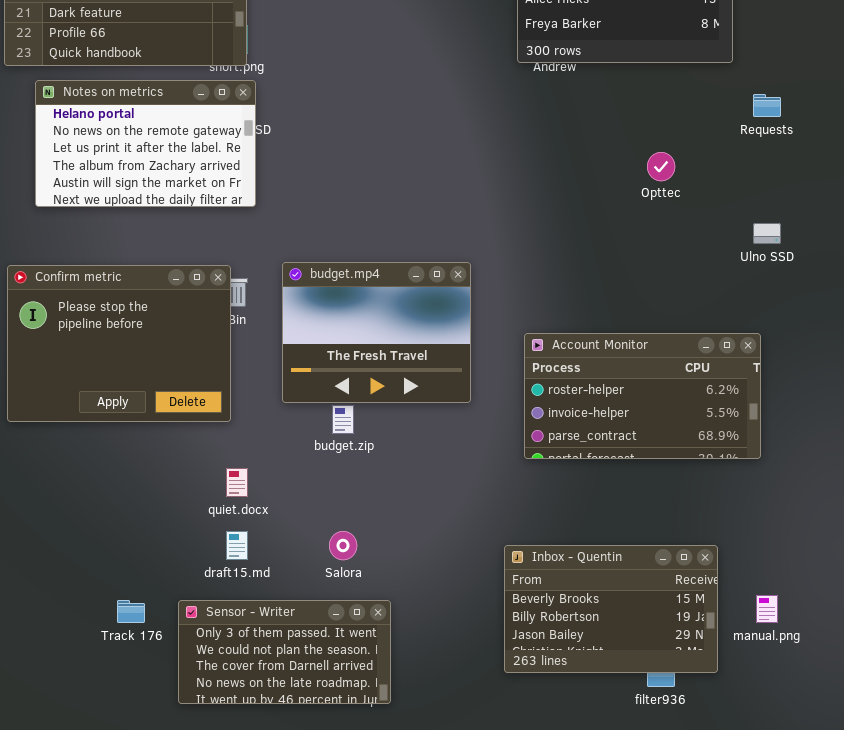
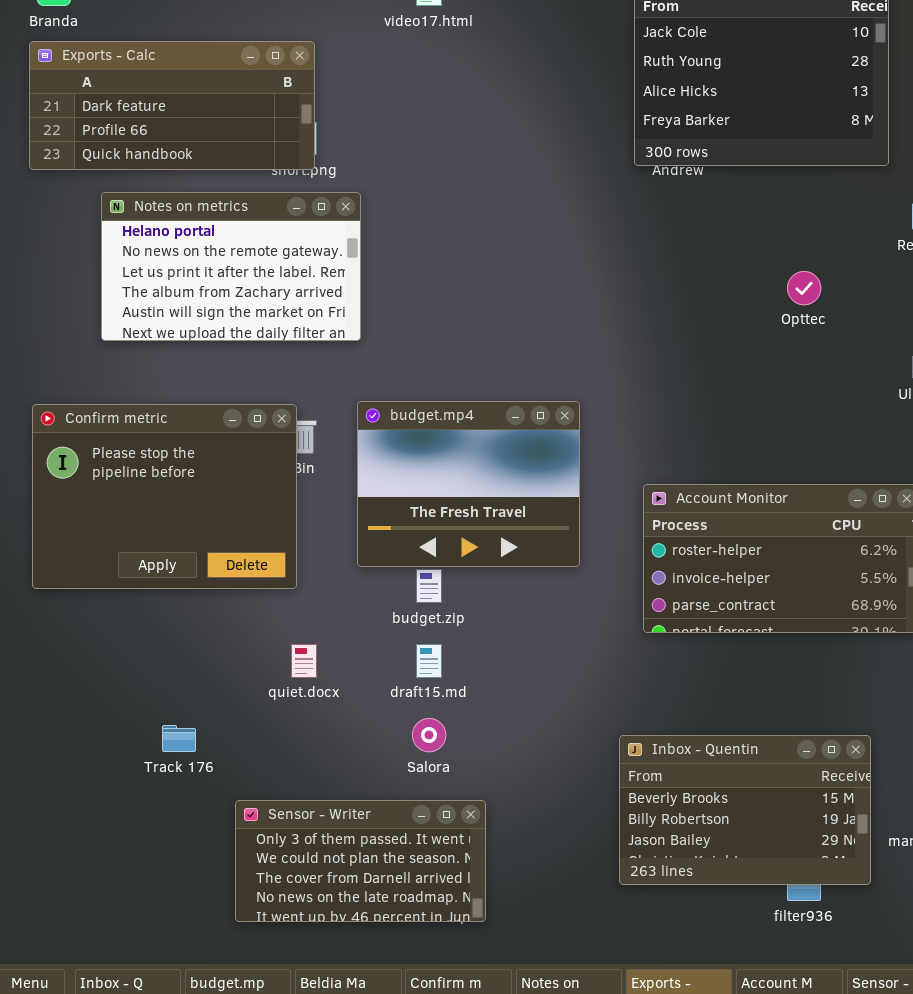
Notes on metrics: [35,80,256,207] -> [101,192,361,341], moved
draft15.md: [226,531,248,560] -> [416,644,442,678], moved
Track 176: [117,600,145,623] -> [162,725,196,752], moved

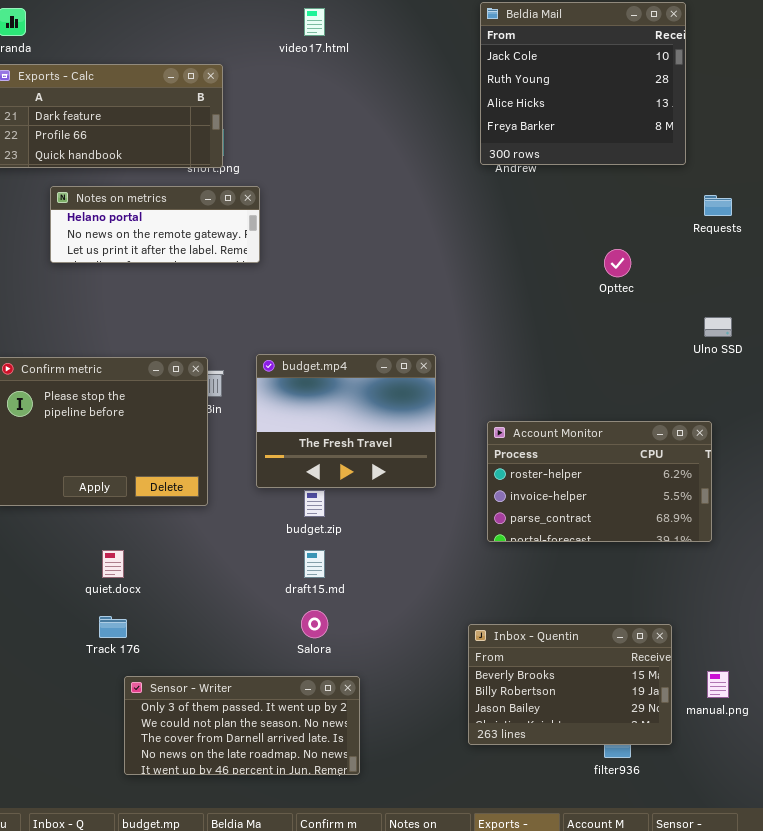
Notes on metrics: [101,192,361,341] -> [50,186,260,263], resized
quiet.docx: [291,644,317,678] -> [102,550,124,578], moved
Sensor - Writer: [235,800,486,922] -> [124,676,360,775], resized

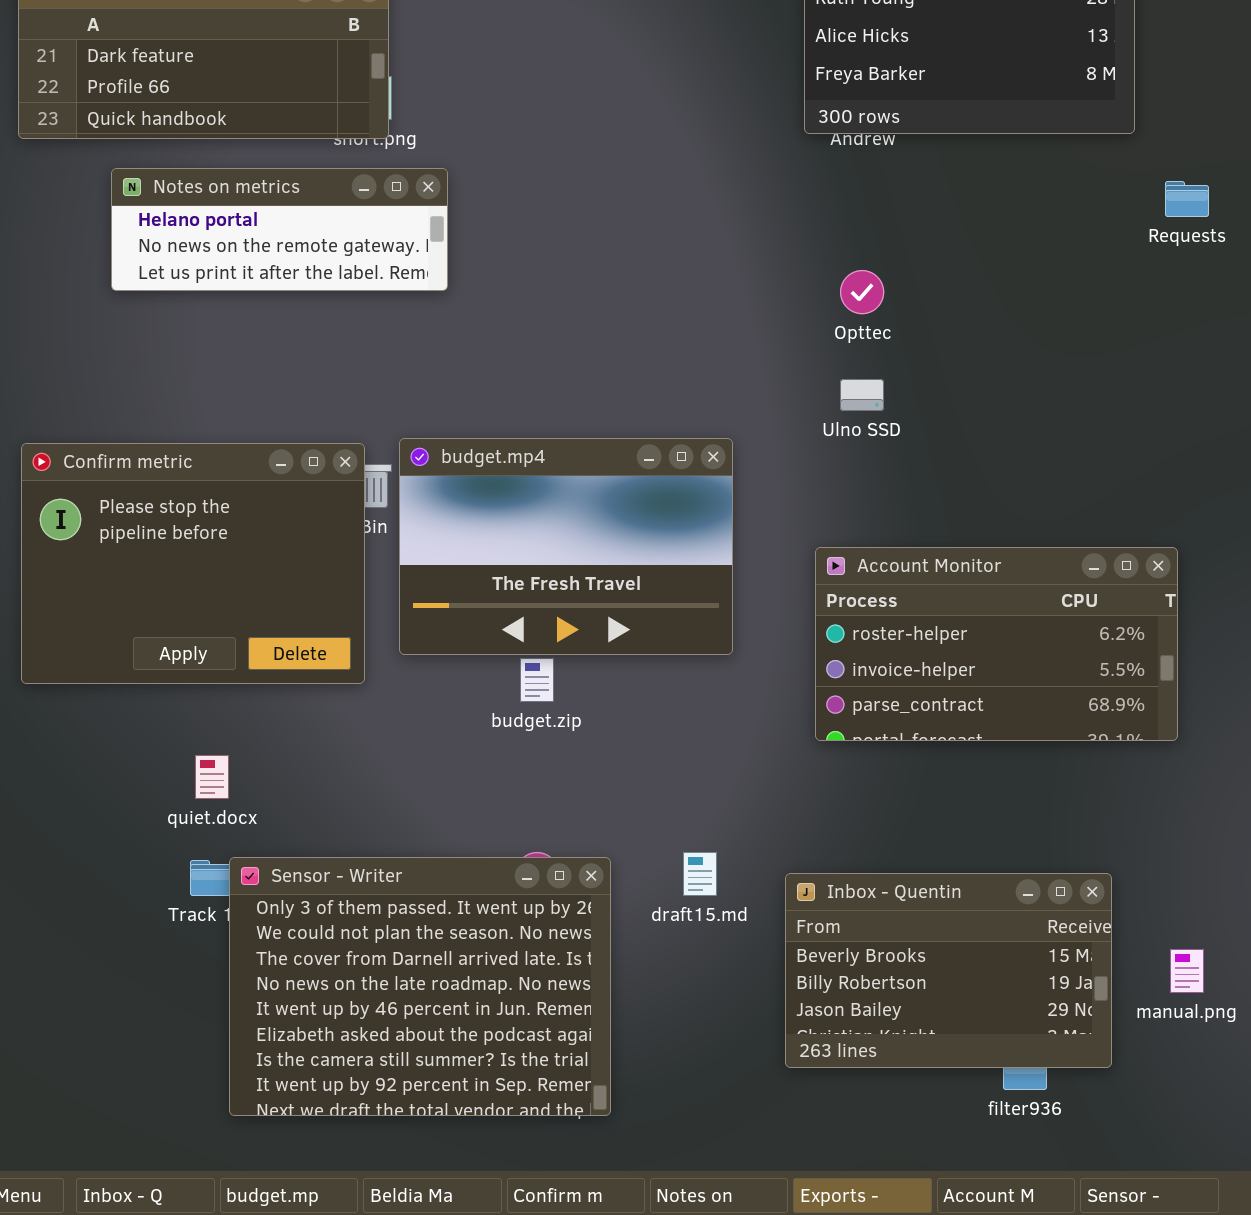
Opttec: [604,249,631,277] -> [840,270,884,314], moved
Ulno SSD: [704,317,732,337] -> [840,379,884,411], moved
budget.mp4: [256,354,436,488] -> [399,438,733,655], resized
draft15.md: [304,550,325,578] -> [683,852,717,896], moved
Sensor - Writer: [124,676,360,775] -> [229,857,611,1116], resized

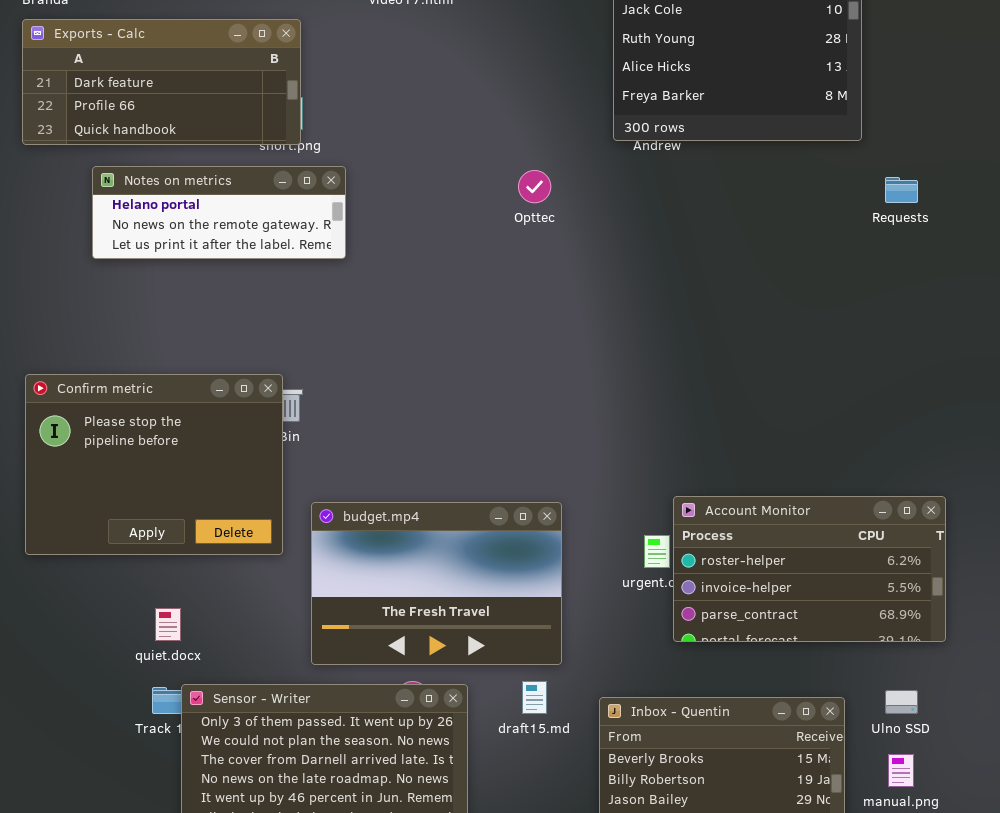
Opttec: [840,270,884,314] -> [518,170,551,203], moved
Ulno SSD: [840,379,884,411] -> [885,690,918,714], moved
budget.mp4: [399,438,733,655] -> [311,502,562,665], moved
Account Monitor: [815,547,1178,741] -> [673,496,946,642], moved

